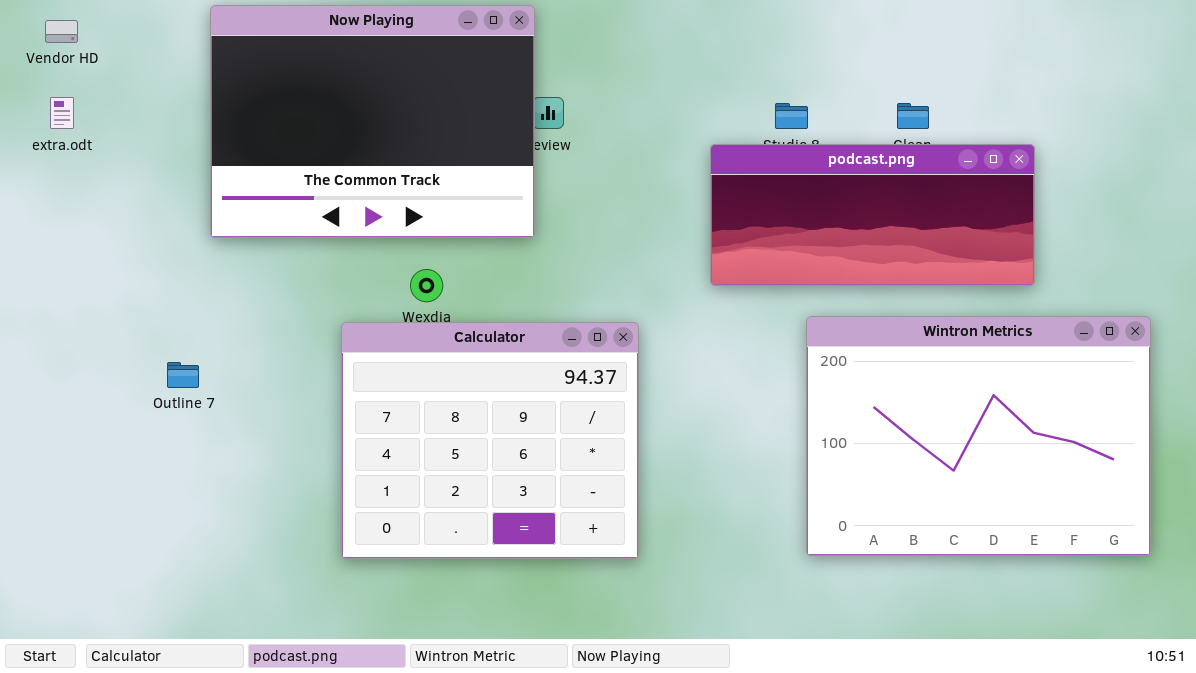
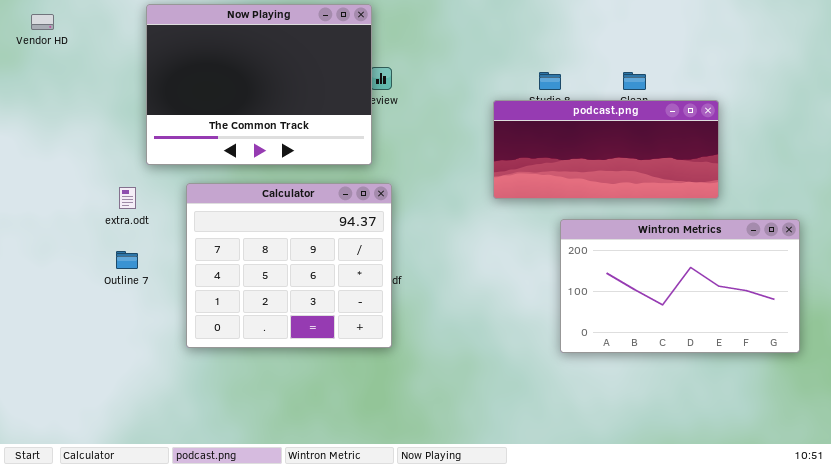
extra.odt: [50,97,74,129] -> [119,187,136,209], moved
Wintron Metrics: [806,316,1151,556] -> [560,219,800,353], resized
Calculator: [341,322,639,559] -> [186,183,392,348], moved

